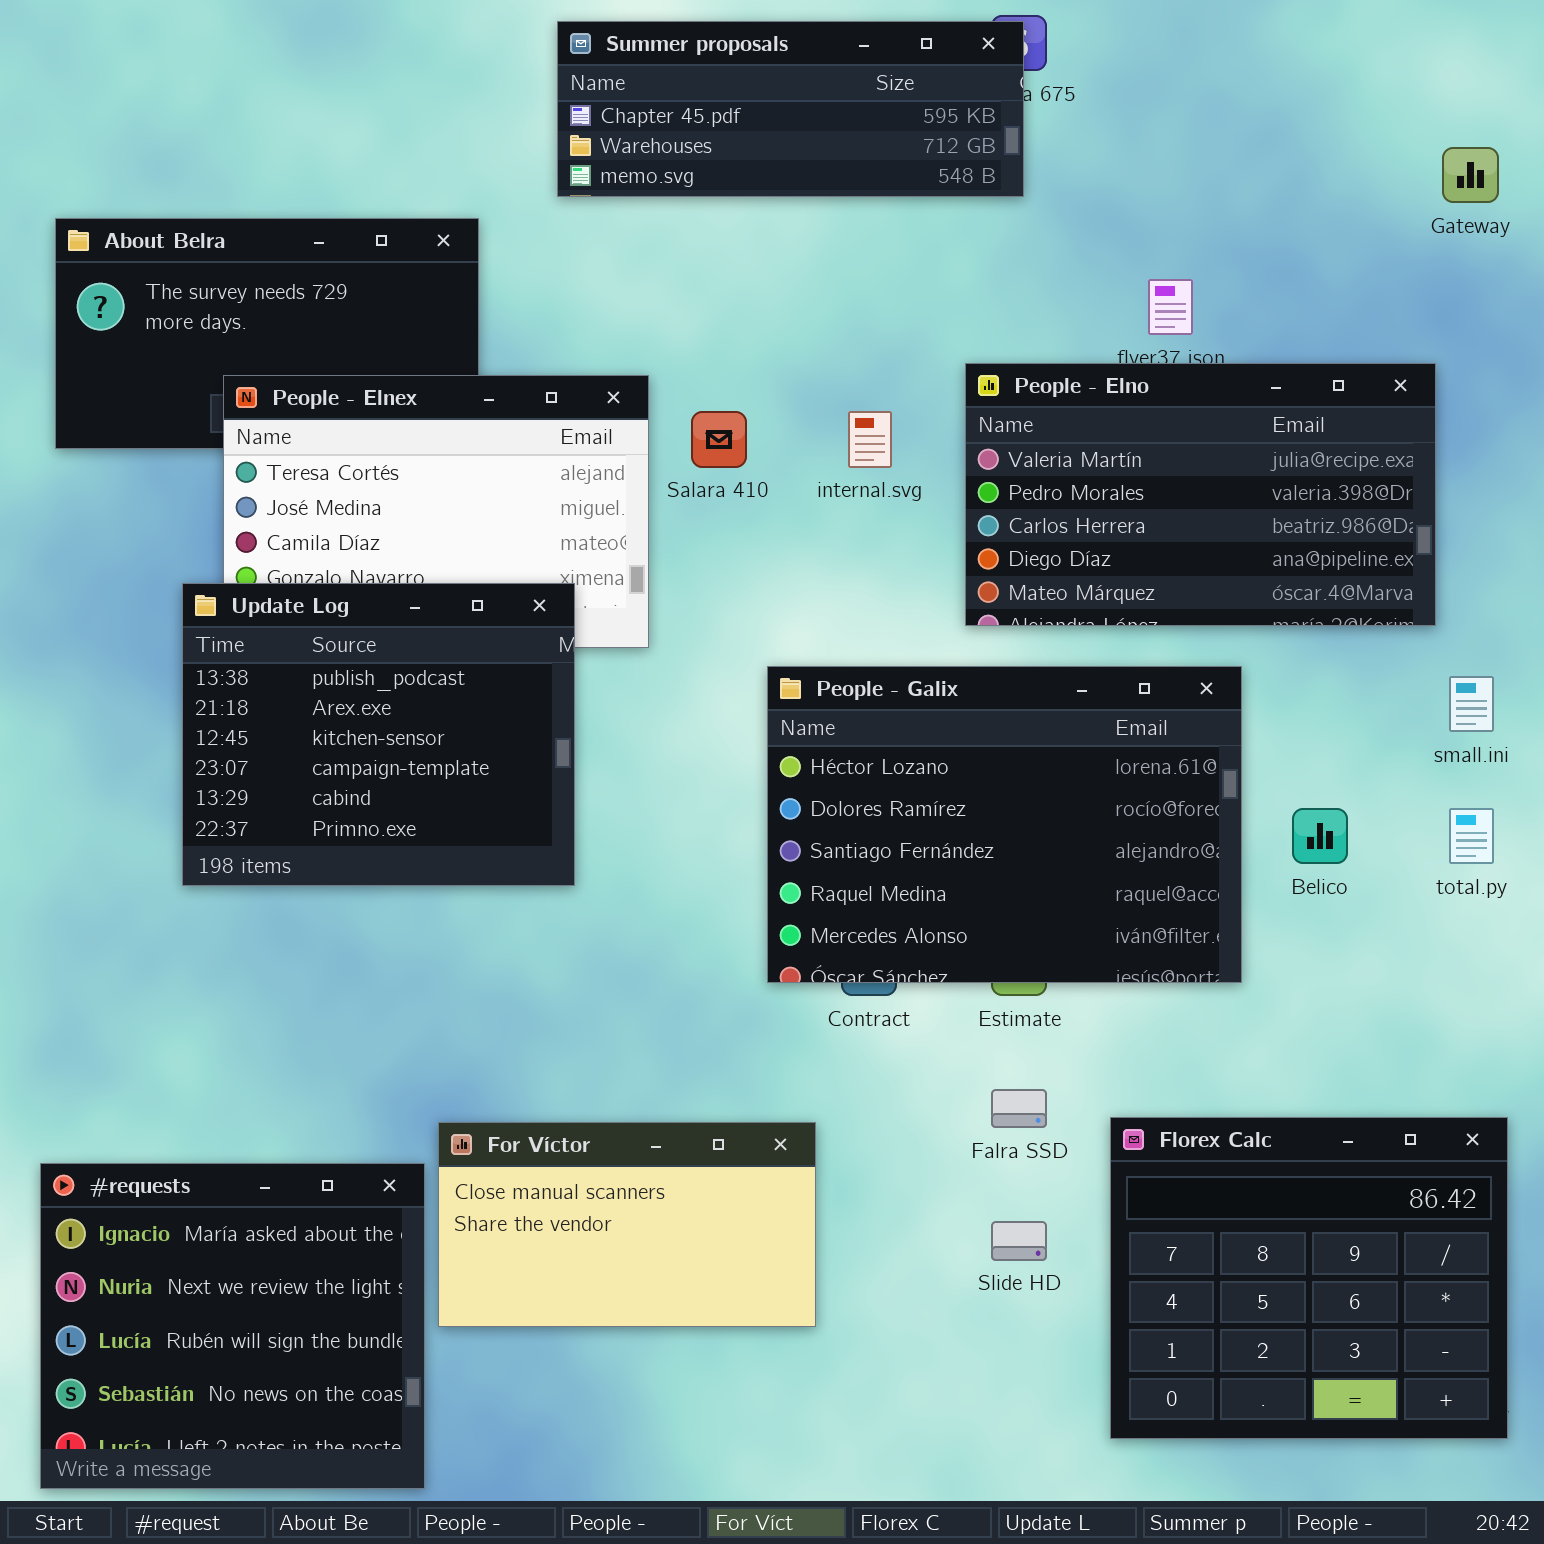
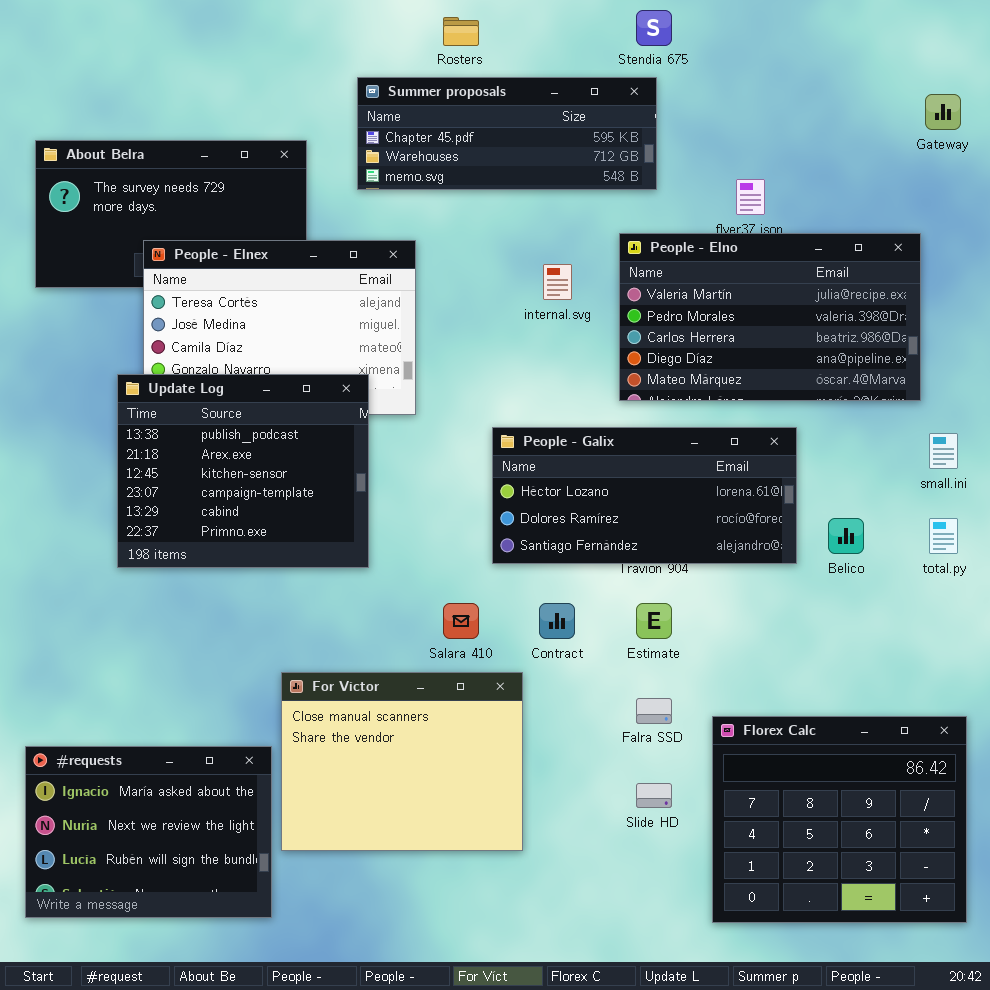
Summer proposals: [557,21,1024,197] -> [357,77,657,190], moved
Salara 410: [691,411,747,468] -> [443,603,479,639], moved
People - Galix: [767,666,1242,983] -> [492,427,797,564], resized
For Víctor: [438,1122,816,1327] -> [281,672,523,851], resized
#requests: [40,1163,425,1489] -> [25,746,272,918], resized

